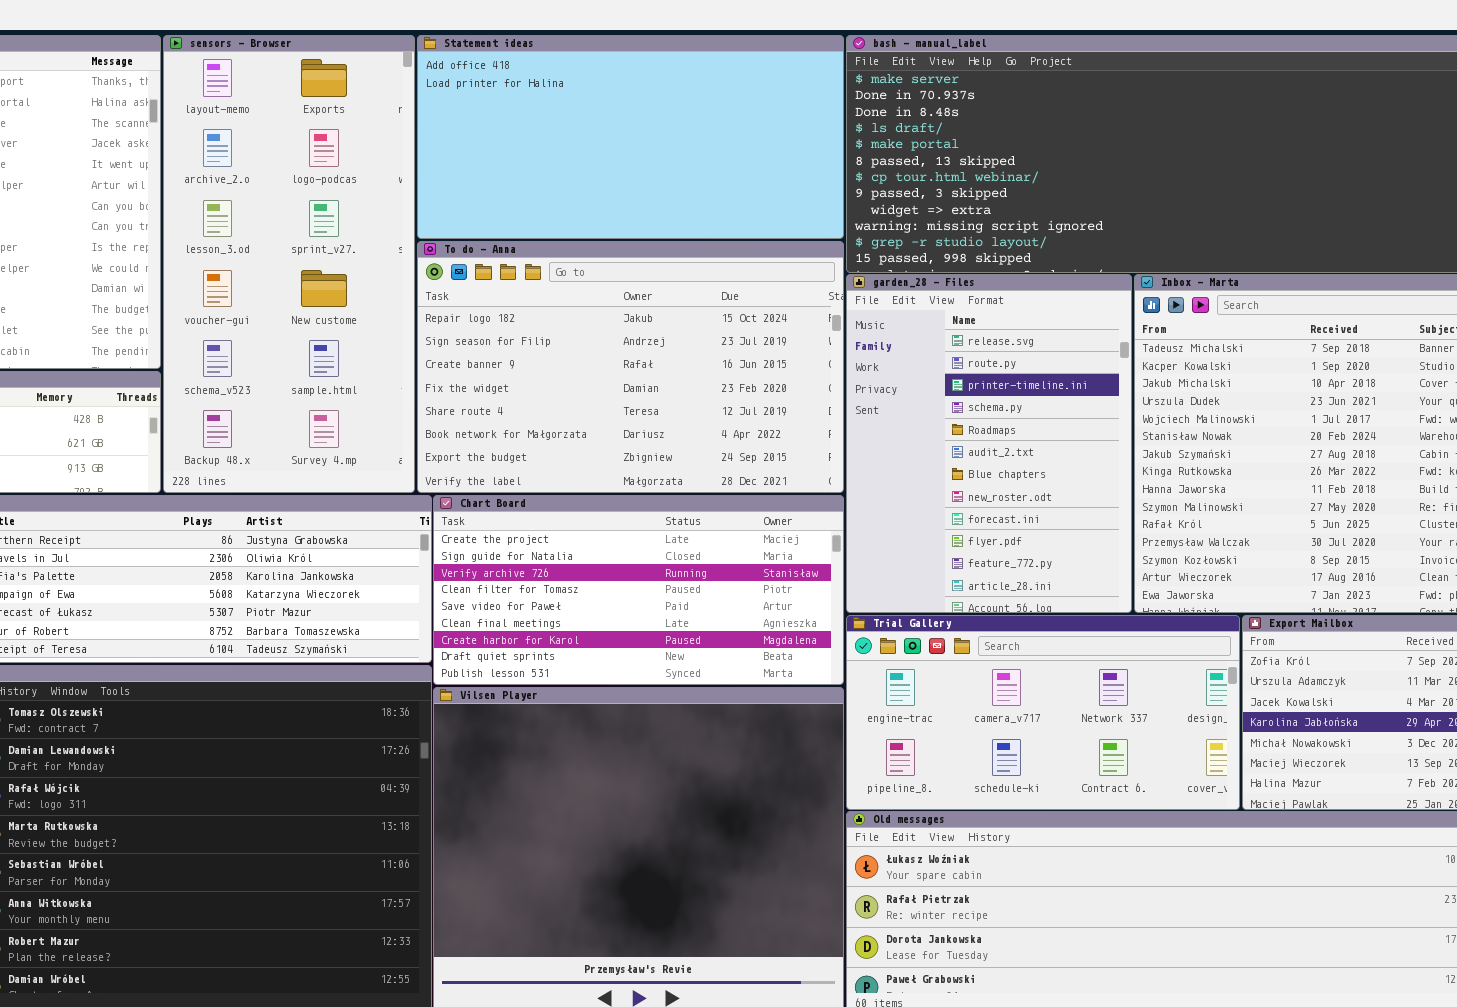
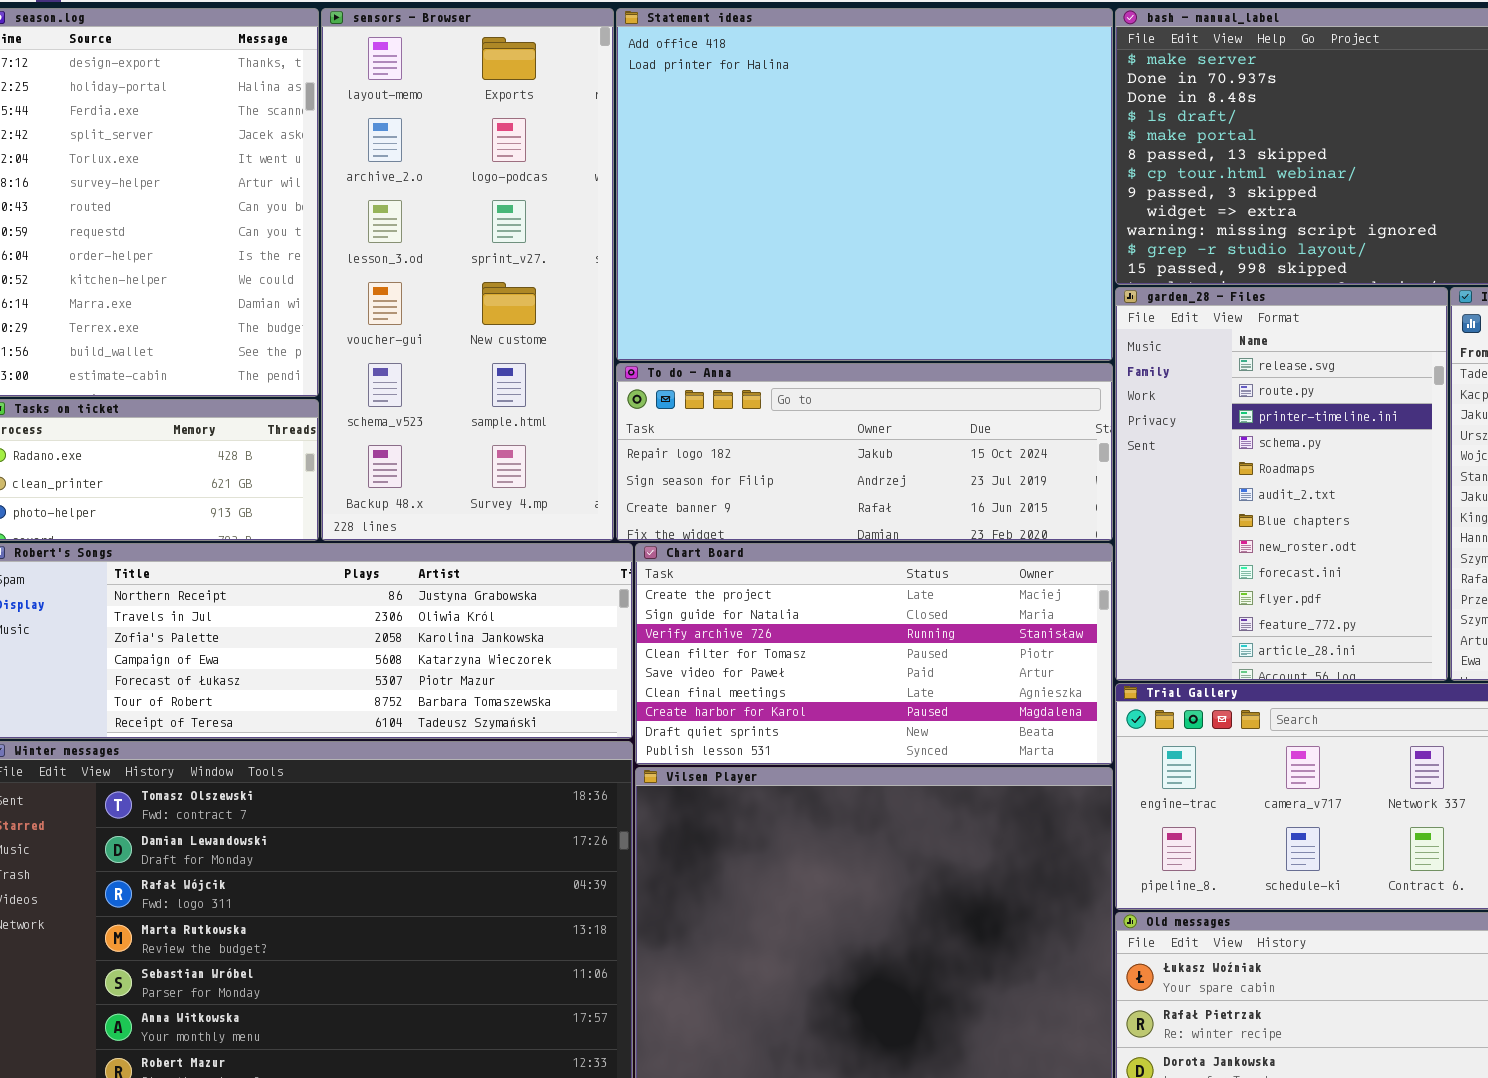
Statement ideas: [417,35,844,239] -> [616,8,1113,361], resized
To do - Anna: [417,241,844,493] -> [616,363,1113,541], resized

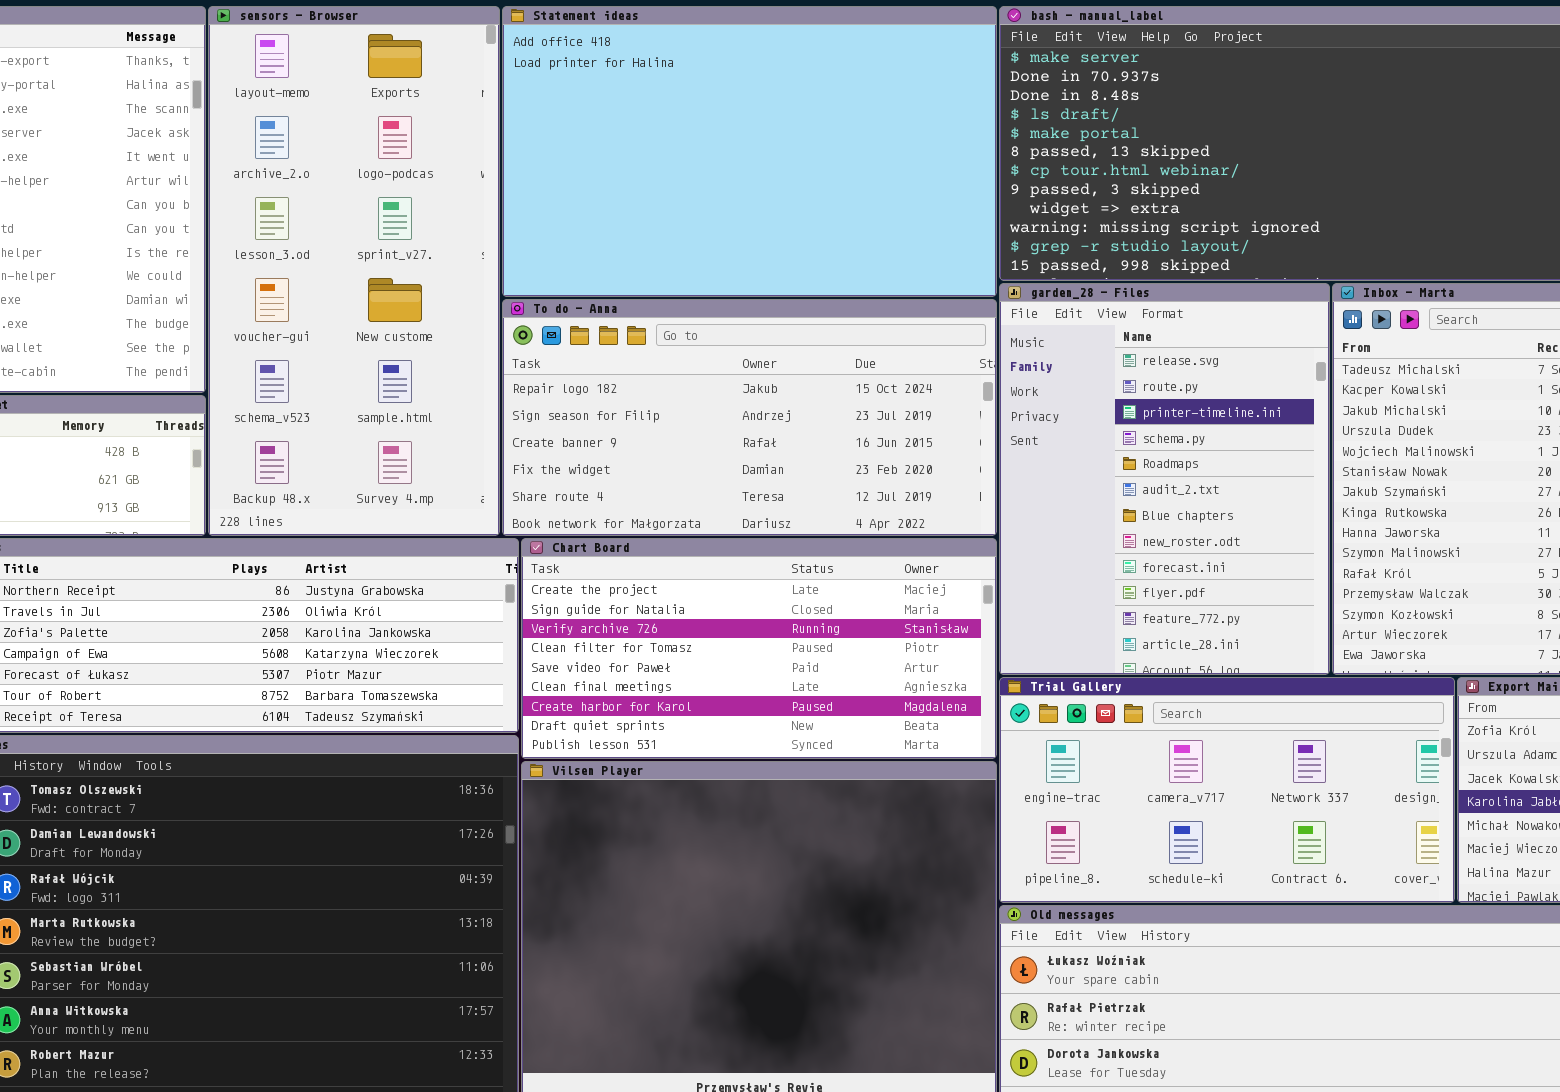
Statement ideas: [616,8,1113,361] -> [502,6,997,297], resized
To do - Anna: [616,363,1113,541] -> [502,299,997,536], resized

